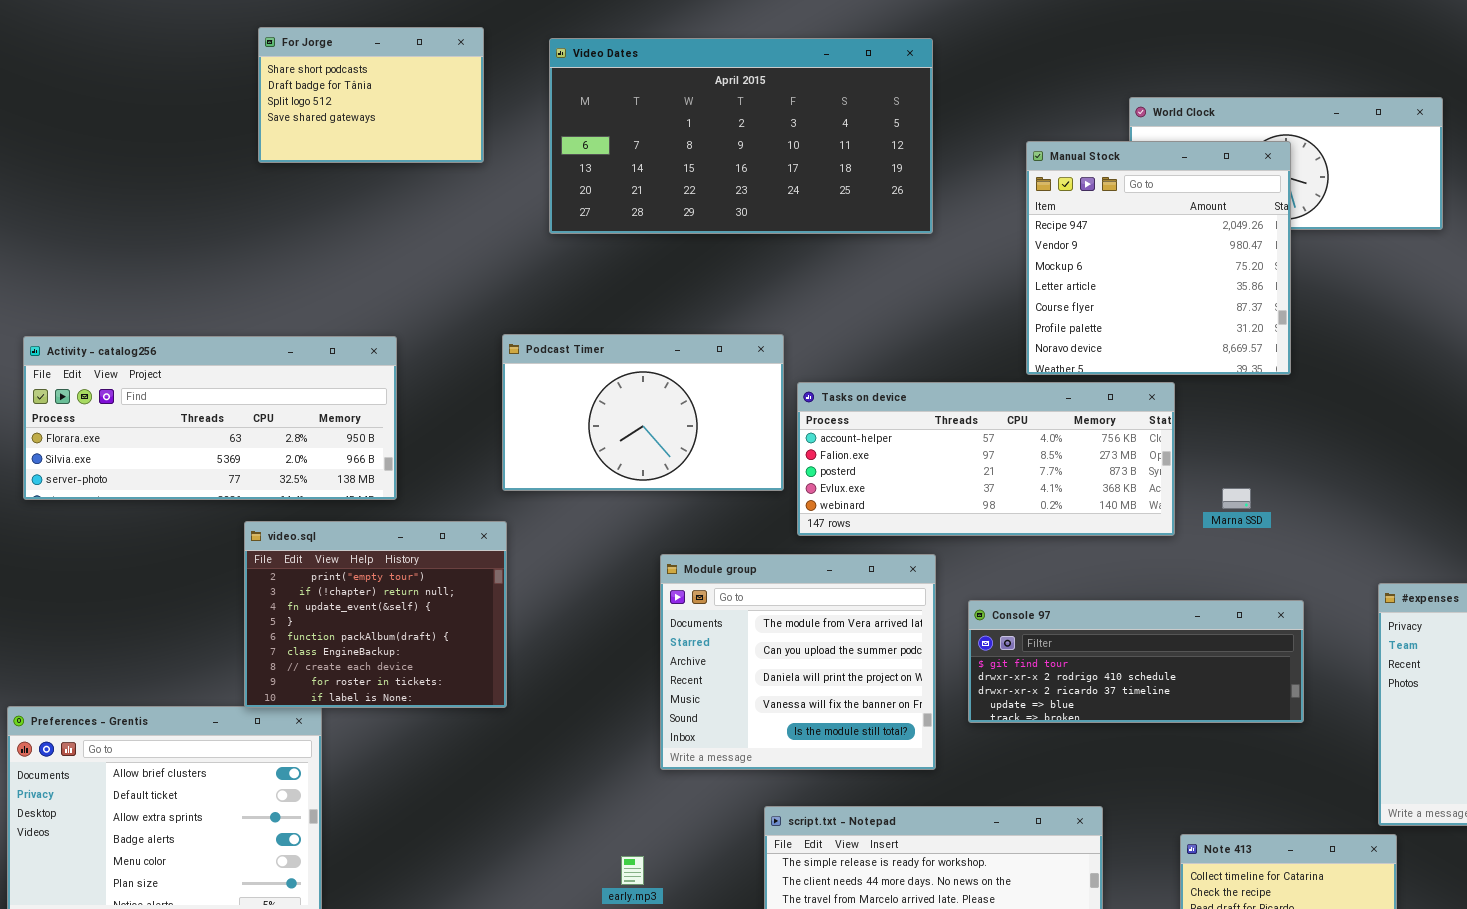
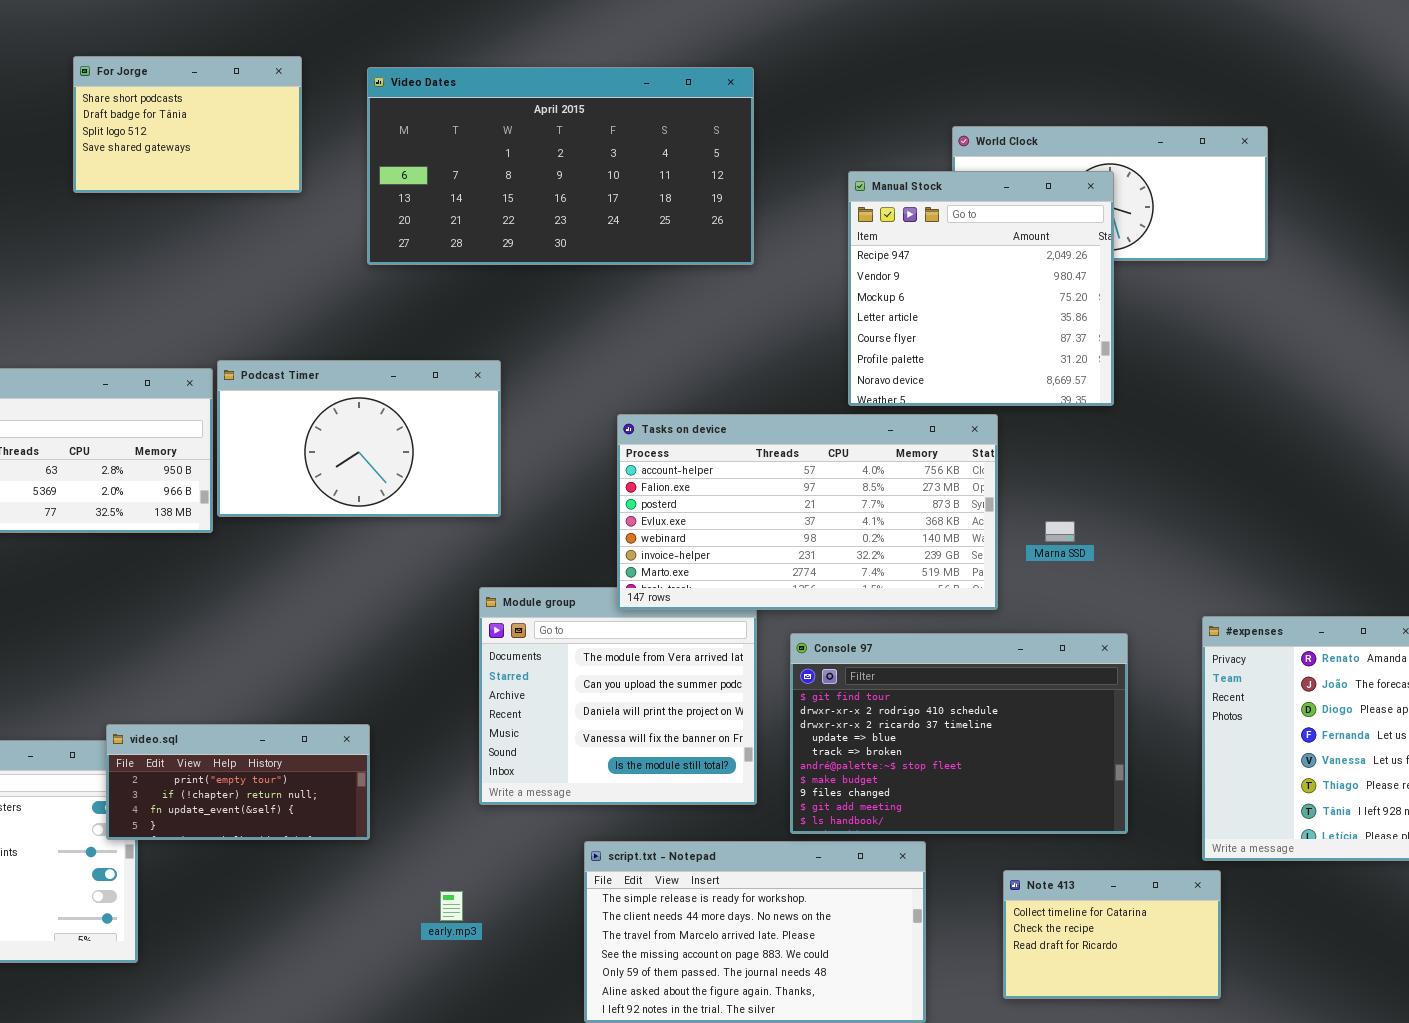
Podcast Timer: [502,334,784,491] -> [217,360,501,517], moved
Tasks on device: [797,382,1175,536] -> [617,414,998,610], resized
video.sql: [244,521,507,708] -> [106,724,370,840], moved, resized
Console 97: [968,600,1304,723] -> [790,633,1128,834], resized

